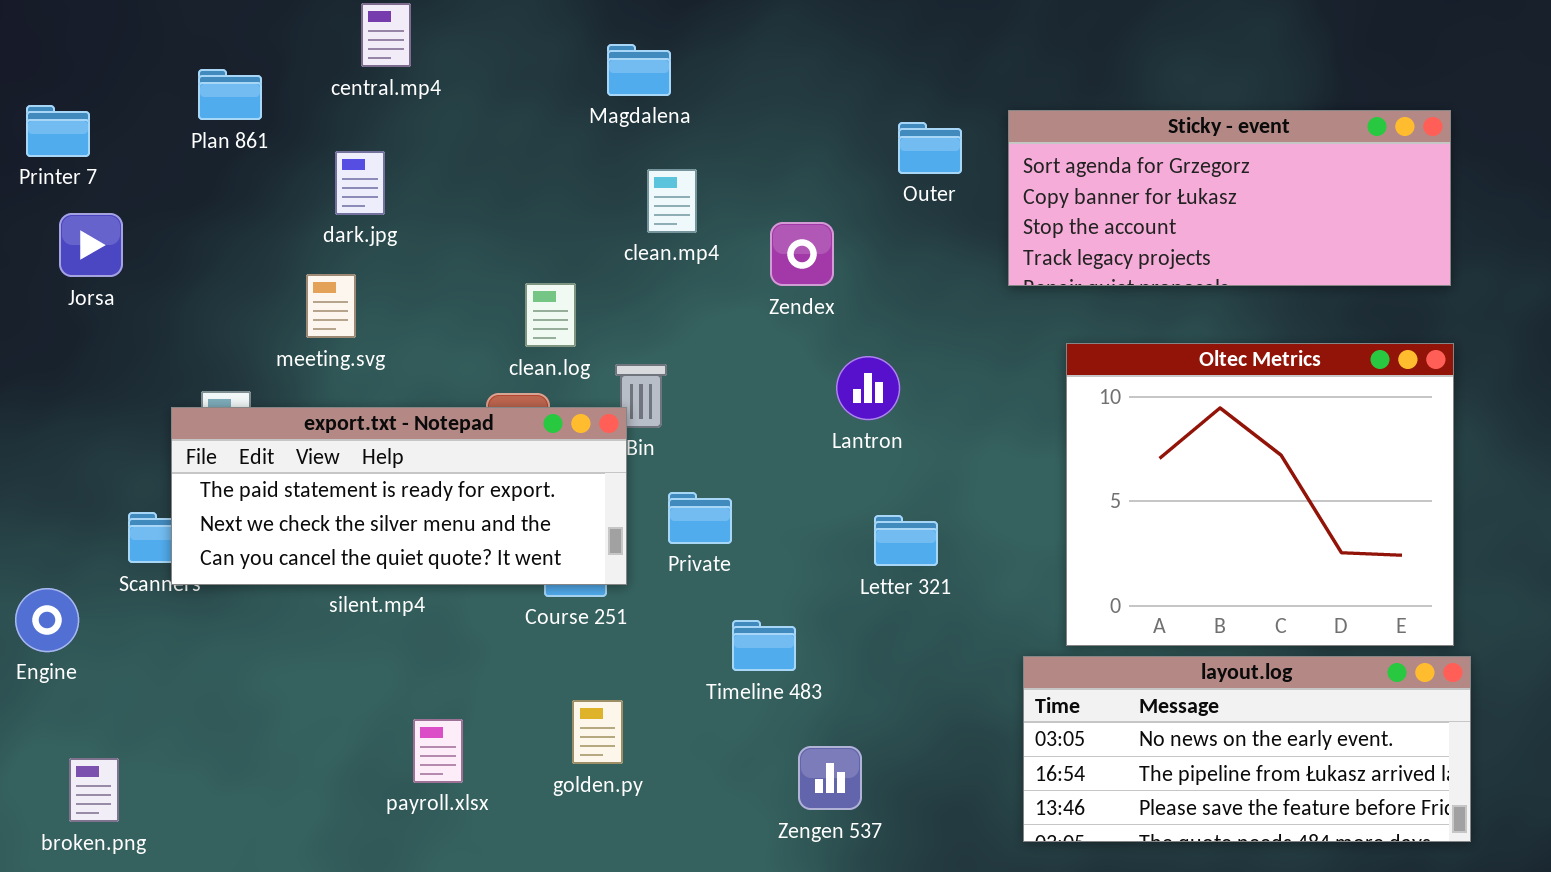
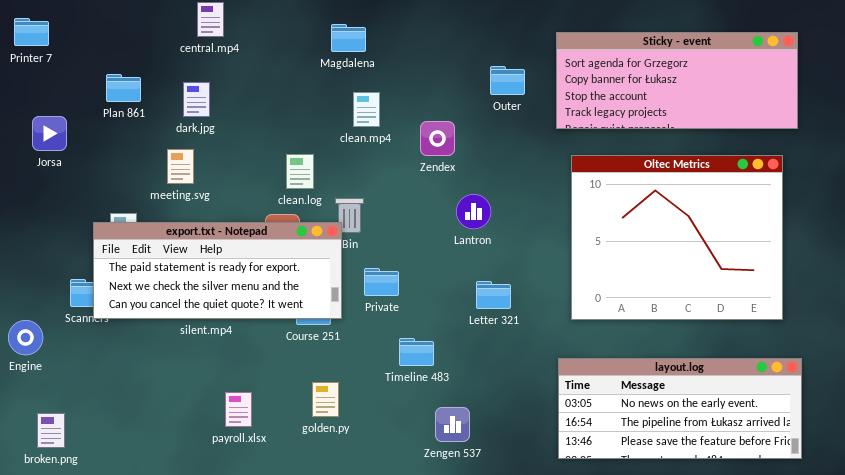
Plan 861: [198,69,262,120] -> [106,74,141,102], moved
Printer 7: [26,105,90,157] -> [14,18,49,46], moved
Sticky - event: [1008,110,1451,286] -> [556,32,798,129], moved
Oltec Metrics: [1066,343,1454,646] -> [571,155,783,320], moved

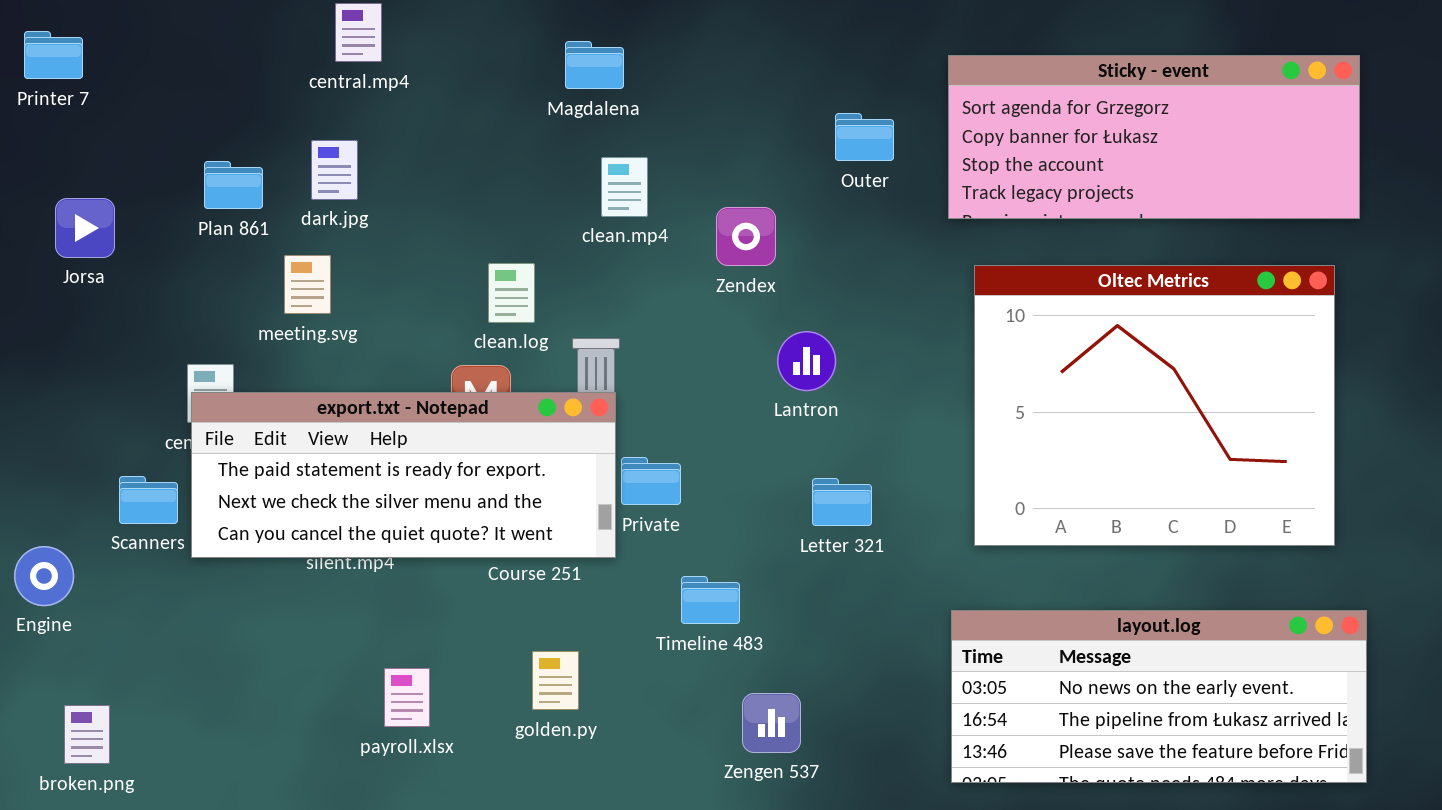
Plan 861: [106,74,141,102] -> [204,161,263,209], moved
export.txt - Notepad: [93,222,342,319] -> [191,392,616,558], moved

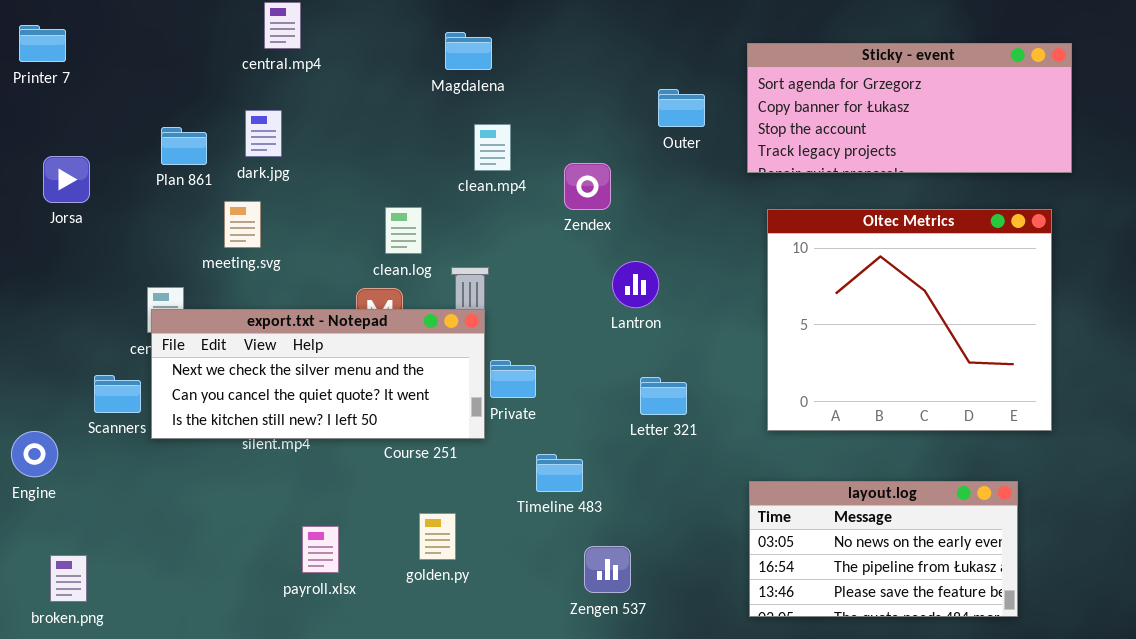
export.txt - Notepad: [191,392,616,558] -> [151,309,485,439], scrolled down 1 row
layout.log: [951,610,1367,783] -> [749,481,1018,617], resized

